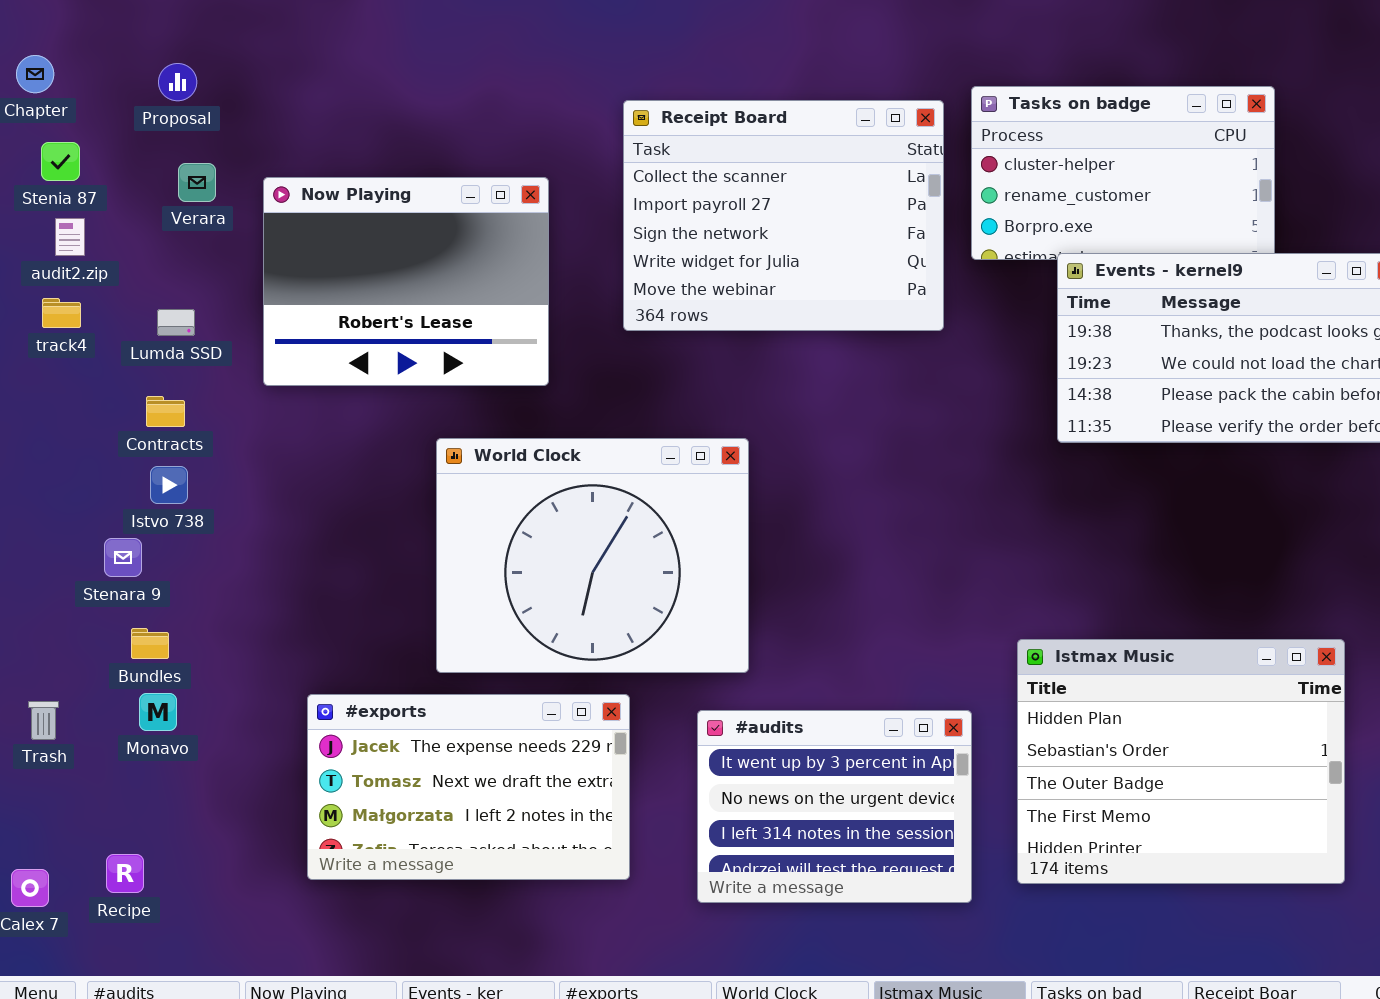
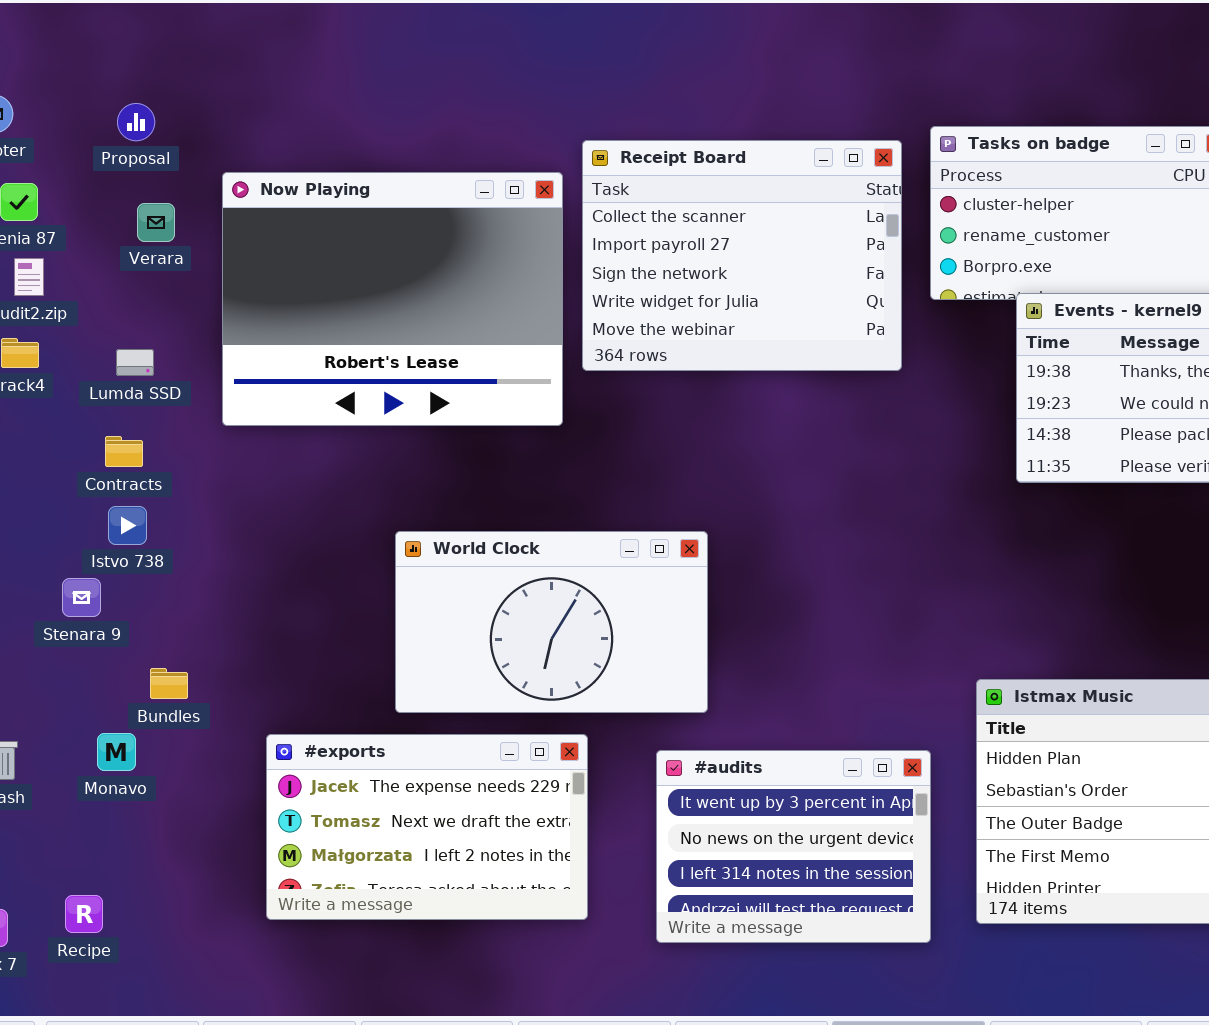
Now Playing: [263,177,549,386] -> [222,172,563,426], resized
World Clock: [436,438,749,673] -> [395,531,708,713], resized
Bundles: [131,628,169,659] -> [150,668,188,699], moved

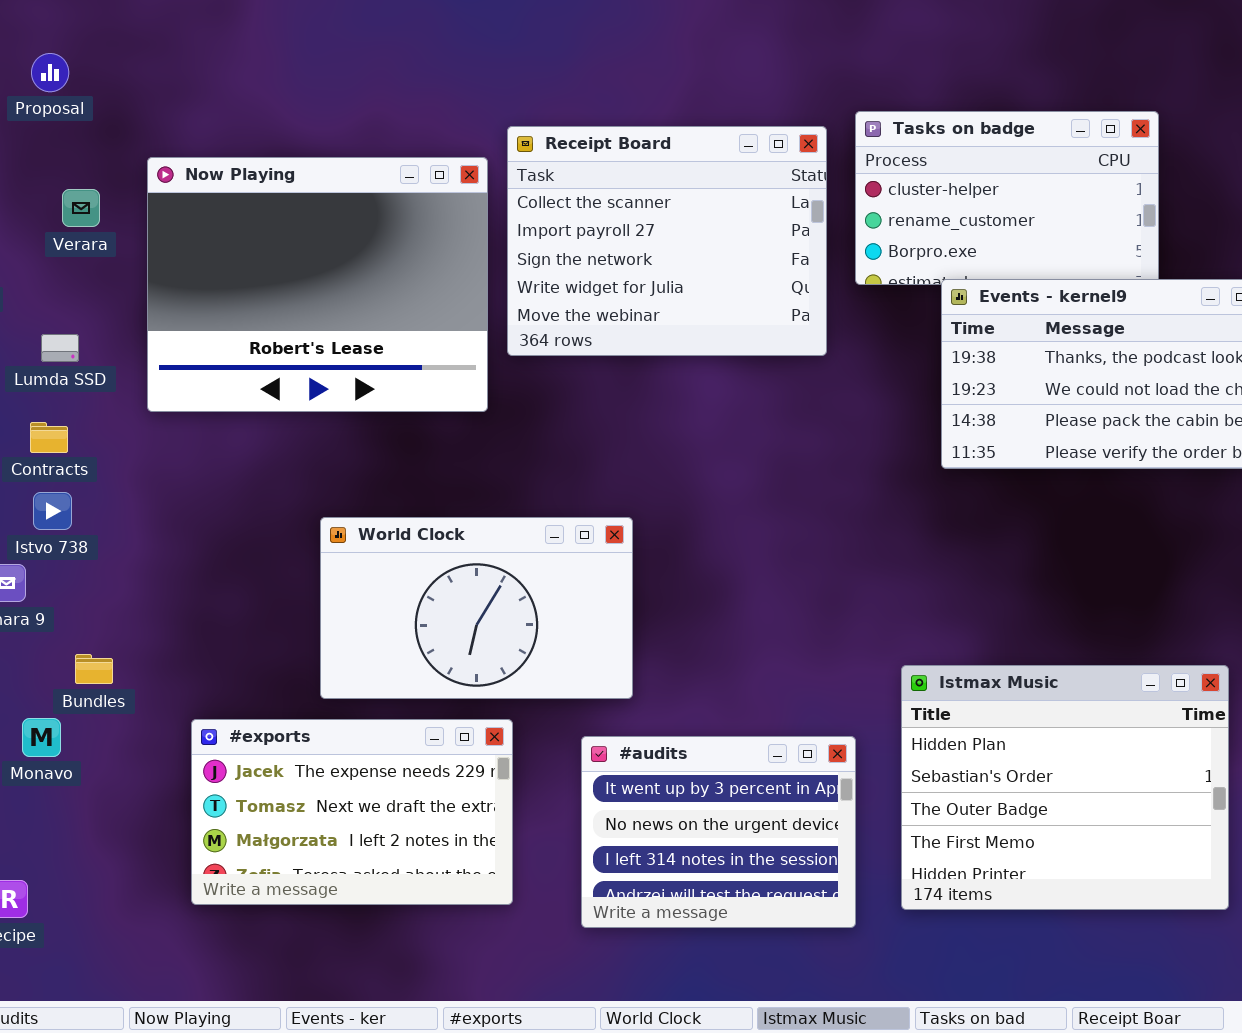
Proposal: [117,103,155,141] -> [31,53,69,92], moved

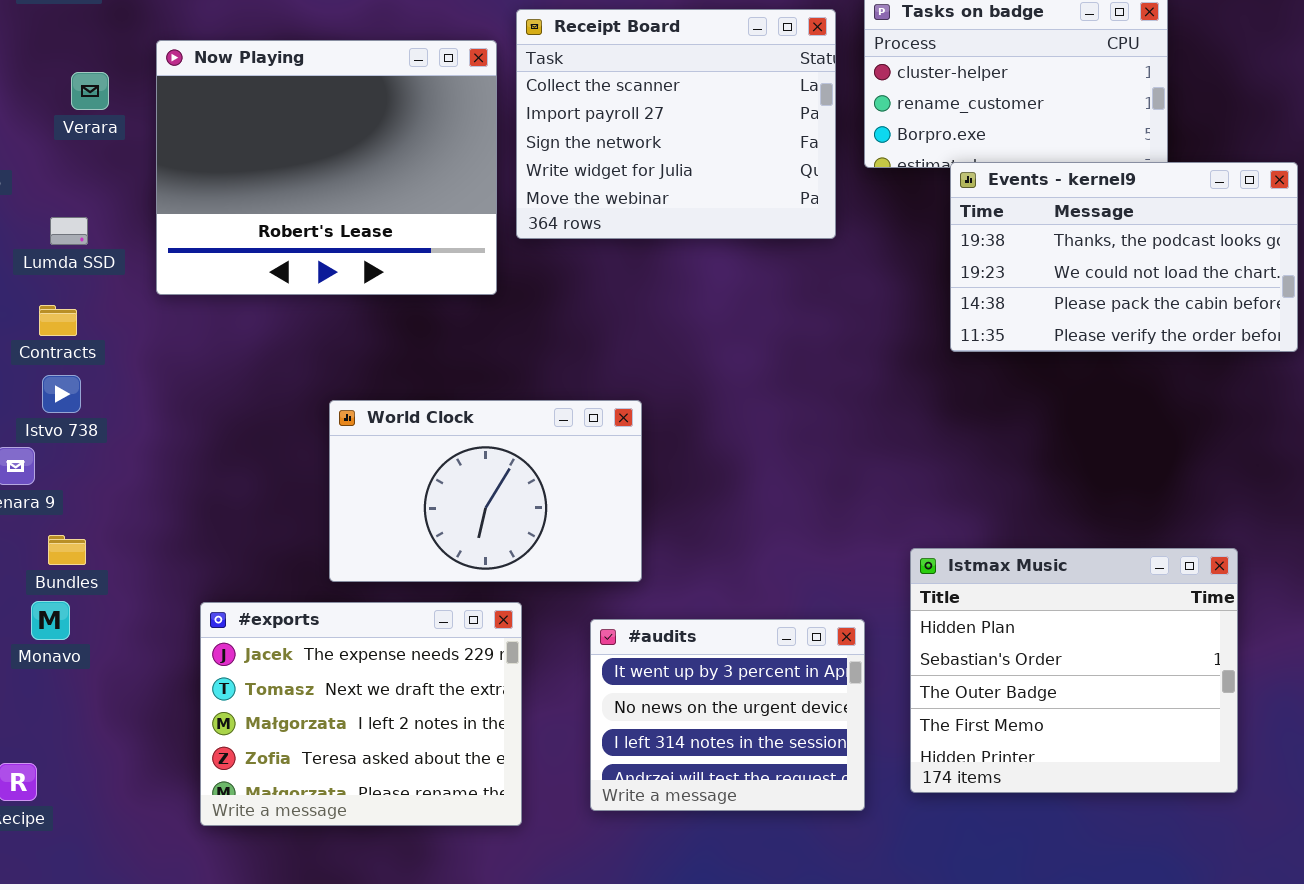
Bundles: [75,654,113,684] -> [48,535,86,565], moved
#exports: [191,719,513,905] -> [200,602,522,826], resized

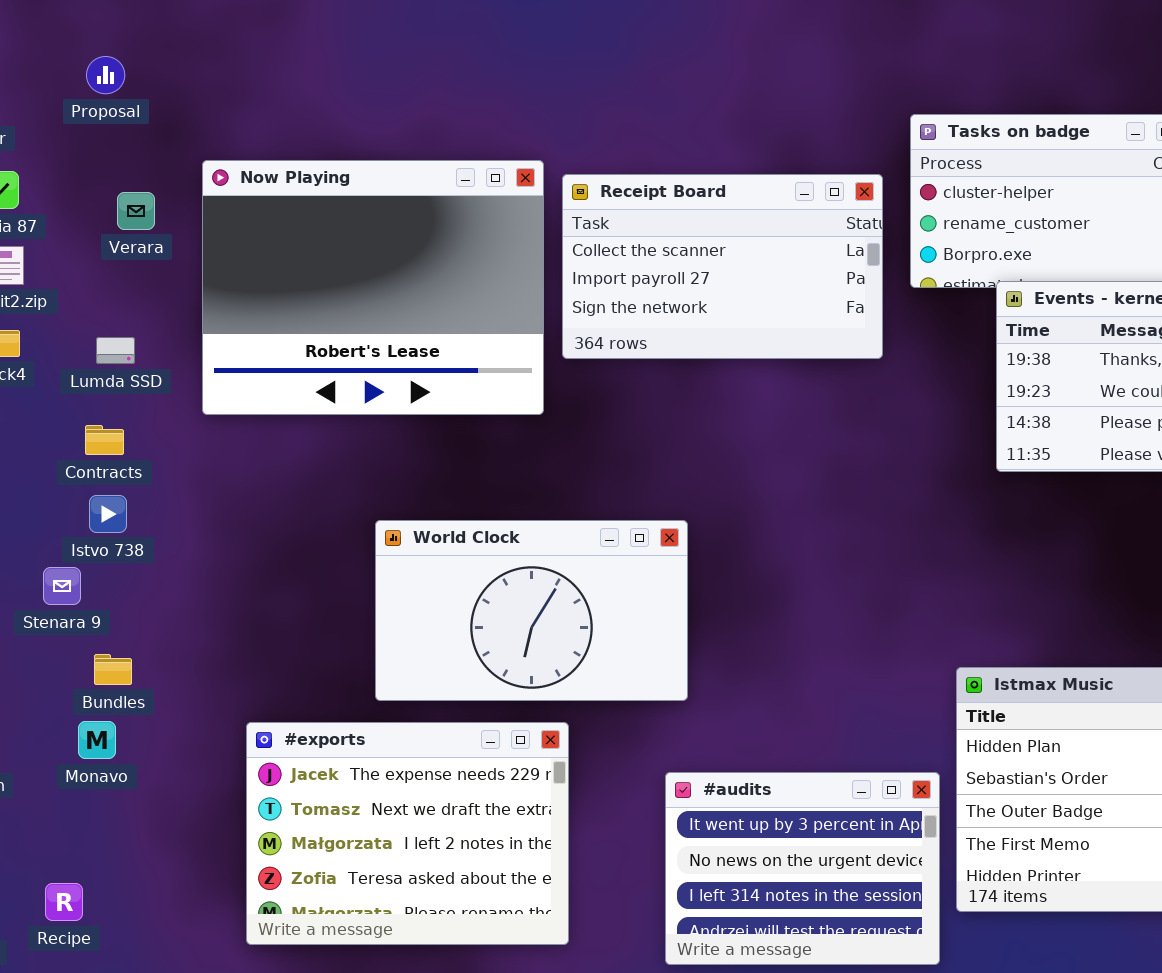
Receipt Board: [516,9,836,239] -> [562,174,883,359], resized
#audits: [590,619,865,811] -> [665,772,940,965], moved

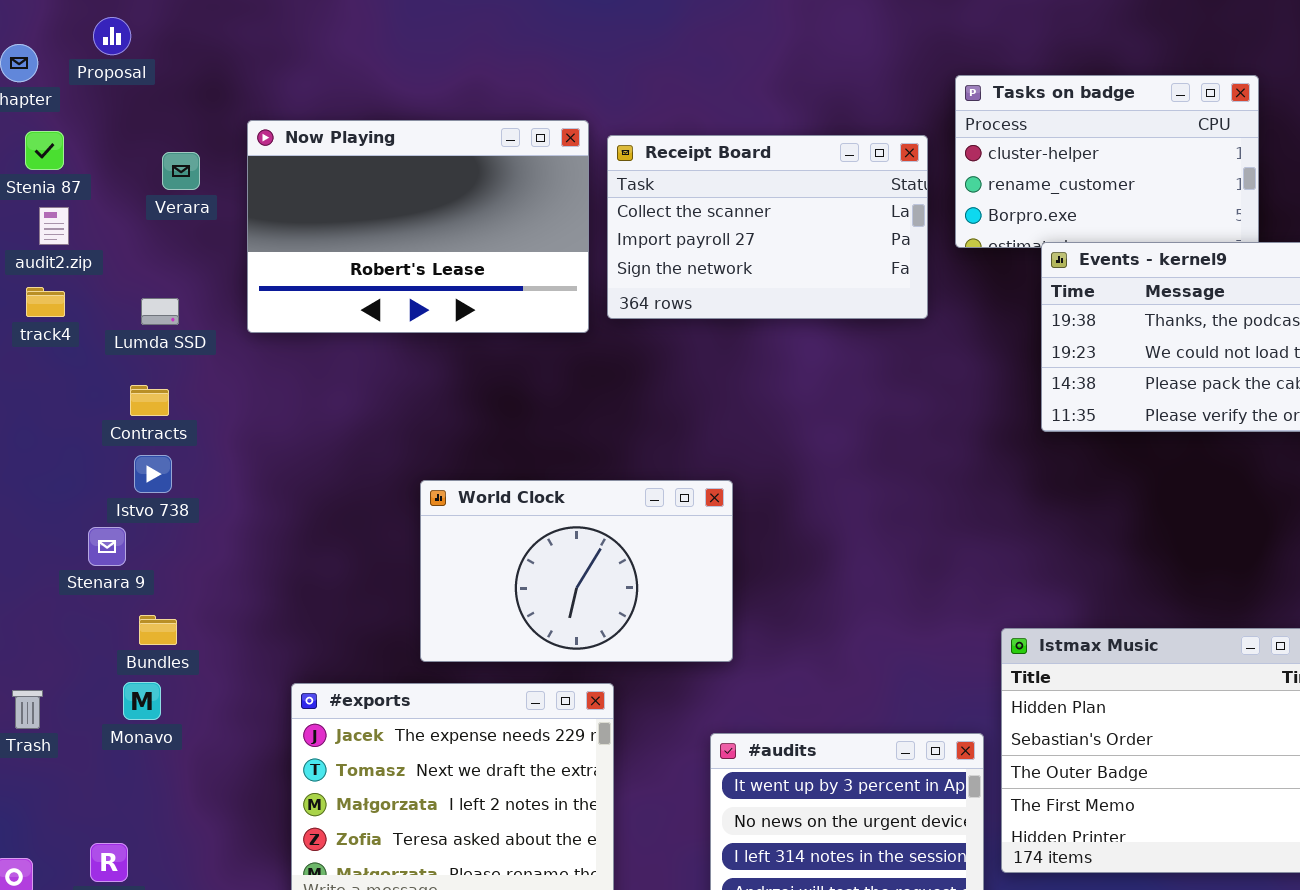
Proposal: [86,56,125,94] -> [93,17,131,55], moved
Now Playing: [202,160,544,415] -> [247,120,589,333], resized

